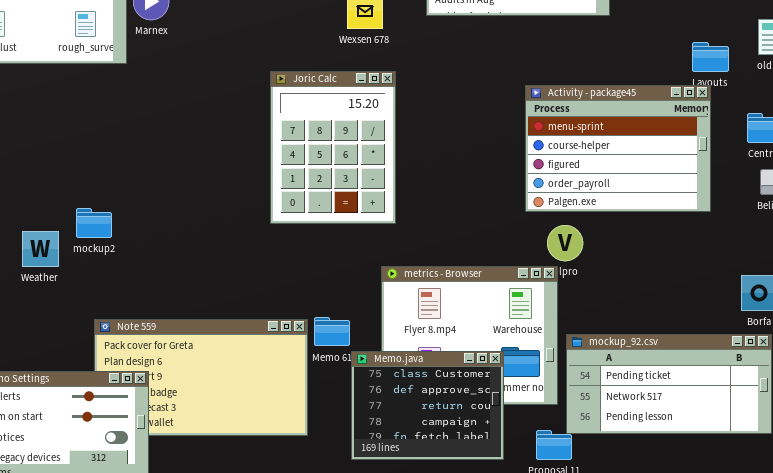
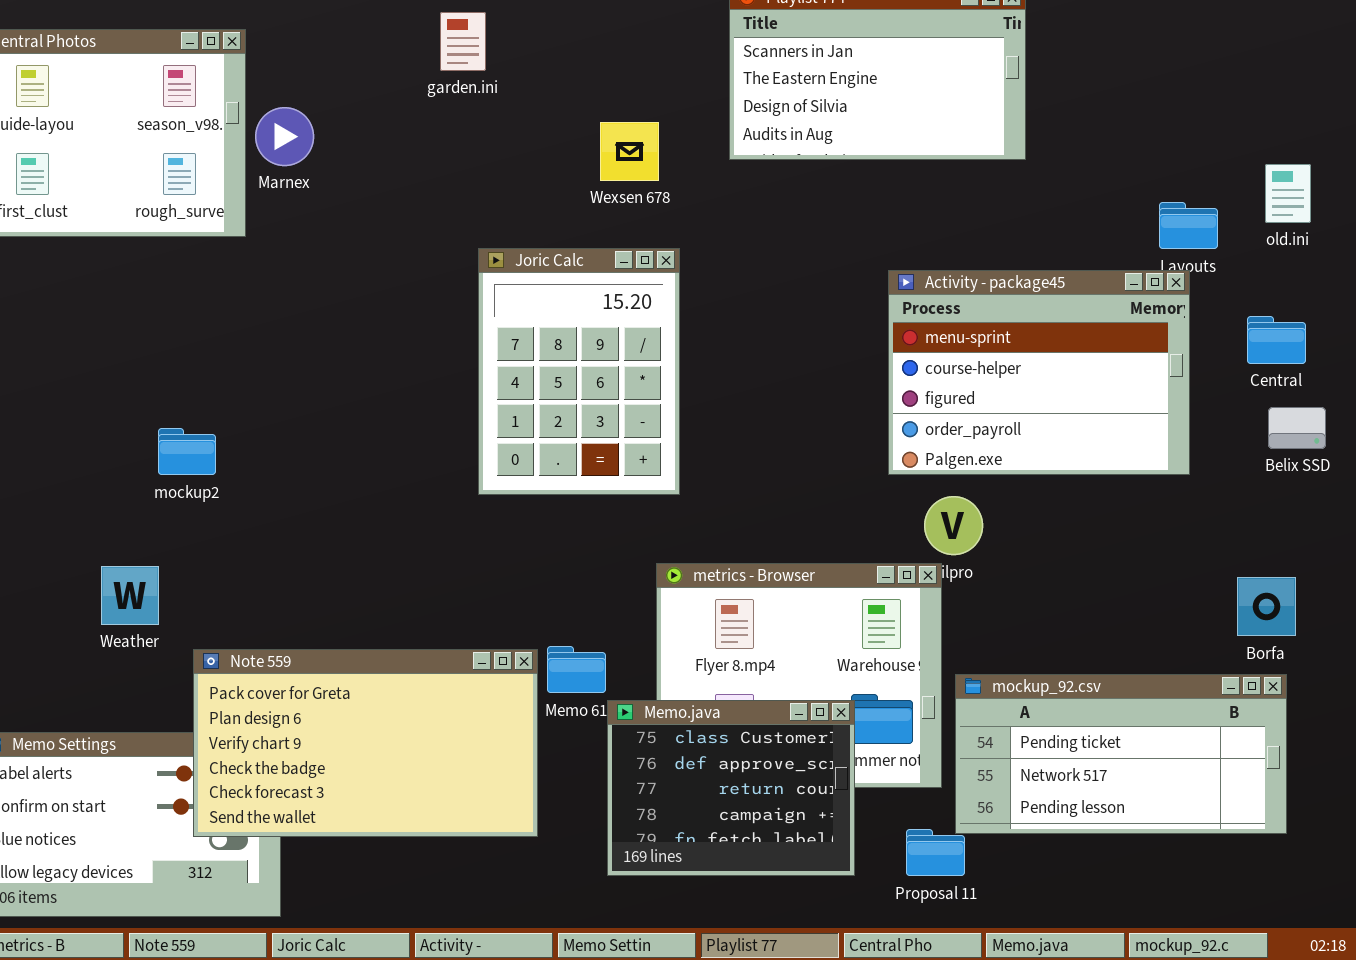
mockup2: [76,208,112,238] -> [158,428,216,475], moved
Weather: [22,231,59,267] -> [101,566,159,625], moved
Note 559: [94,319,308,436] -> [193,649,538,837], raised

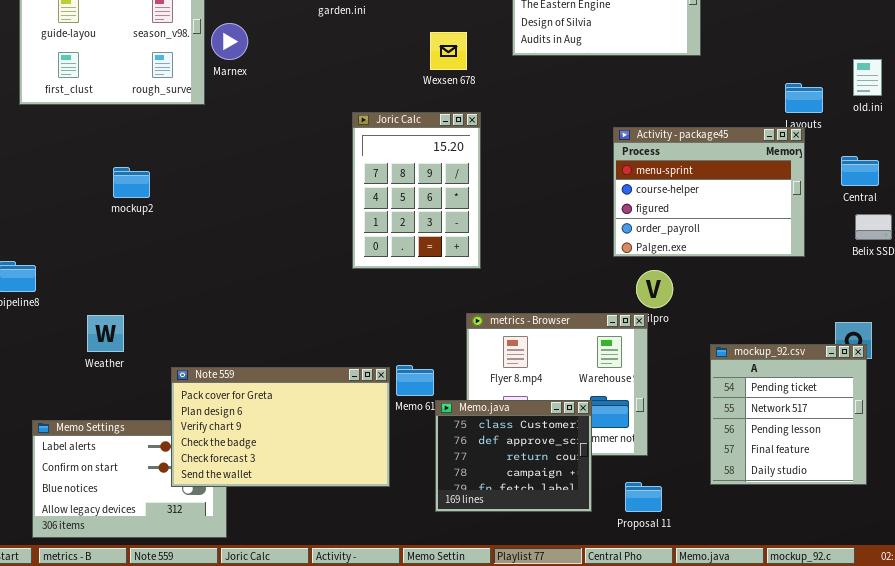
mockup2: [158,428,216,475] -> [113,167,150,198], moved
Weather: [101,566,159,625] -> [87,315,124,352], moved
mockup_92.csv: [955,674,1287,834] -> [710,344,867,485], resized

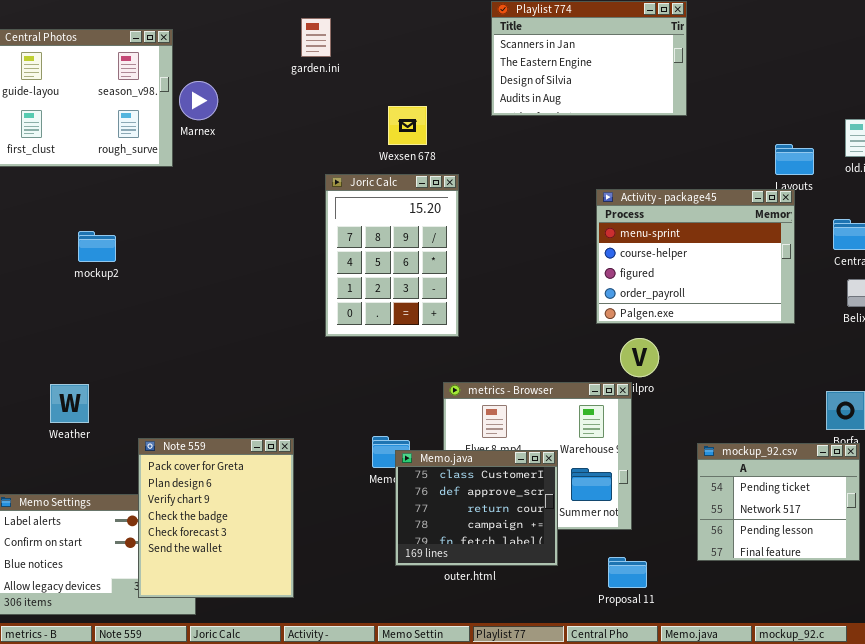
Wexsen 678: [430,32,467,70] -> [388,106,427,145], moved
mockup_92.csv: [710,344,867,485] -> [697,443,860,561], resized
Note 559: [171,367,390,487] -> [138,438,294,598], resized
Memo.java: [435,400,592,512] -> [395,450,558,566], moved

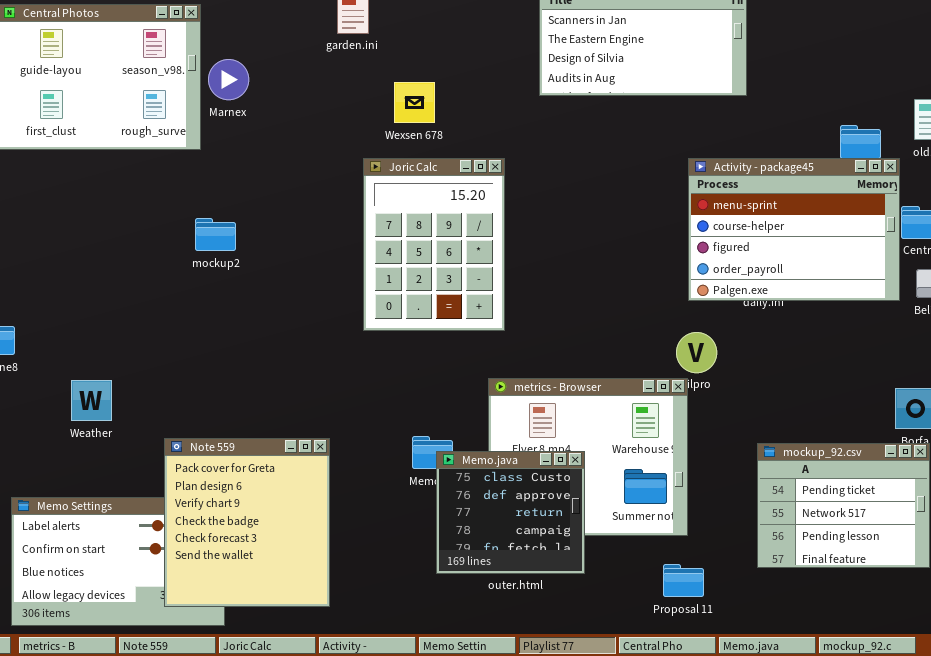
Wexsen 678: [388,106,427,145] -> [394,82,435,123], moved
Activity - package45: [596,189,795,324] -> [688,158,900,301], moved
mockup2: [78,231,116,262] -> [195,218,236,251], moved
Memo.java: [395,450,558,566] -> [436,451,585,574], resized

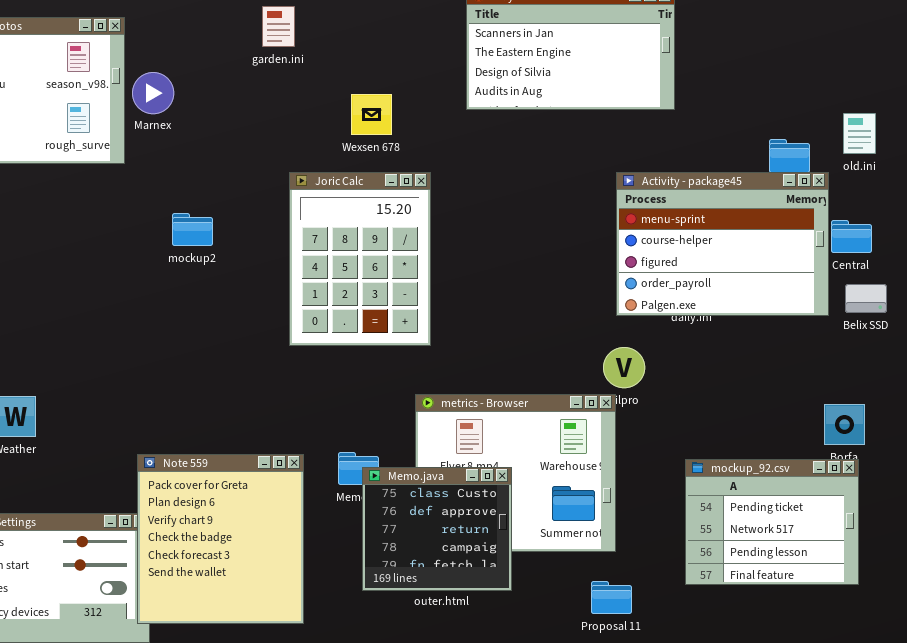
Wexsen 678: [394,82,435,123] -> [351,94,392,135], moved
mockup2: [195,218,236,251] -> [172,213,213,246], moved
Note 559: [164,438,330,607] -> [137,454,304,624], moved

